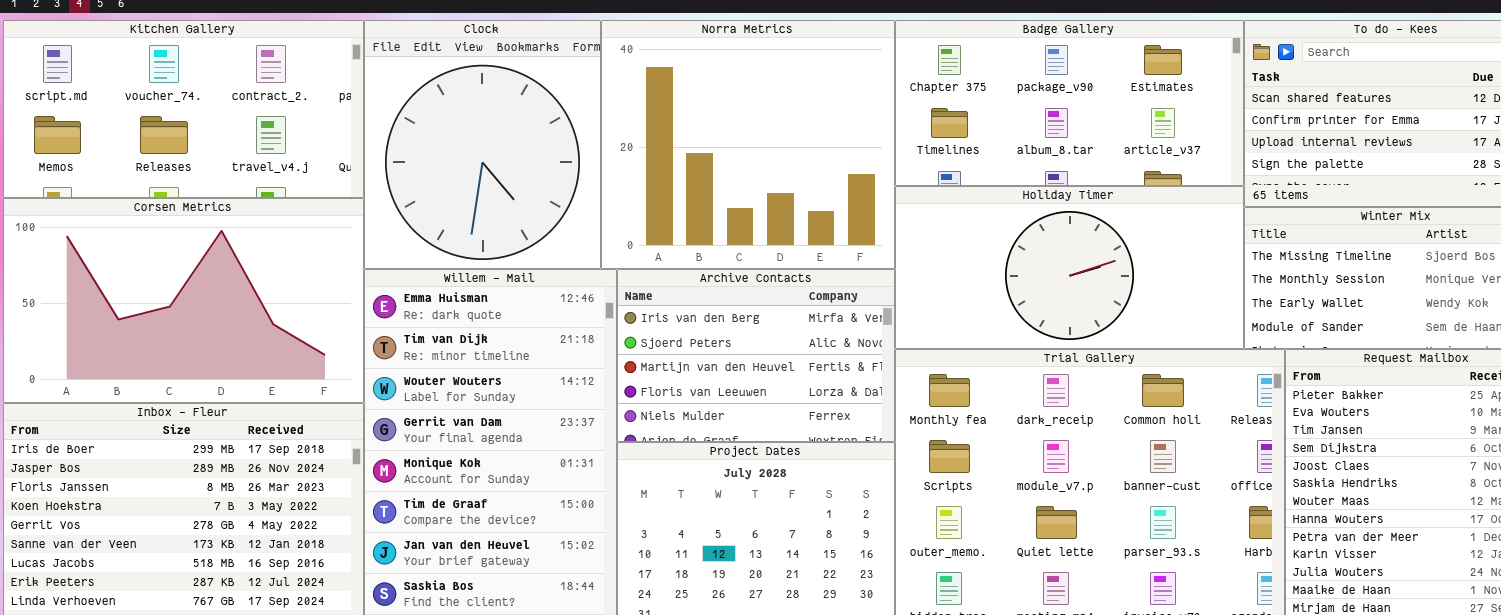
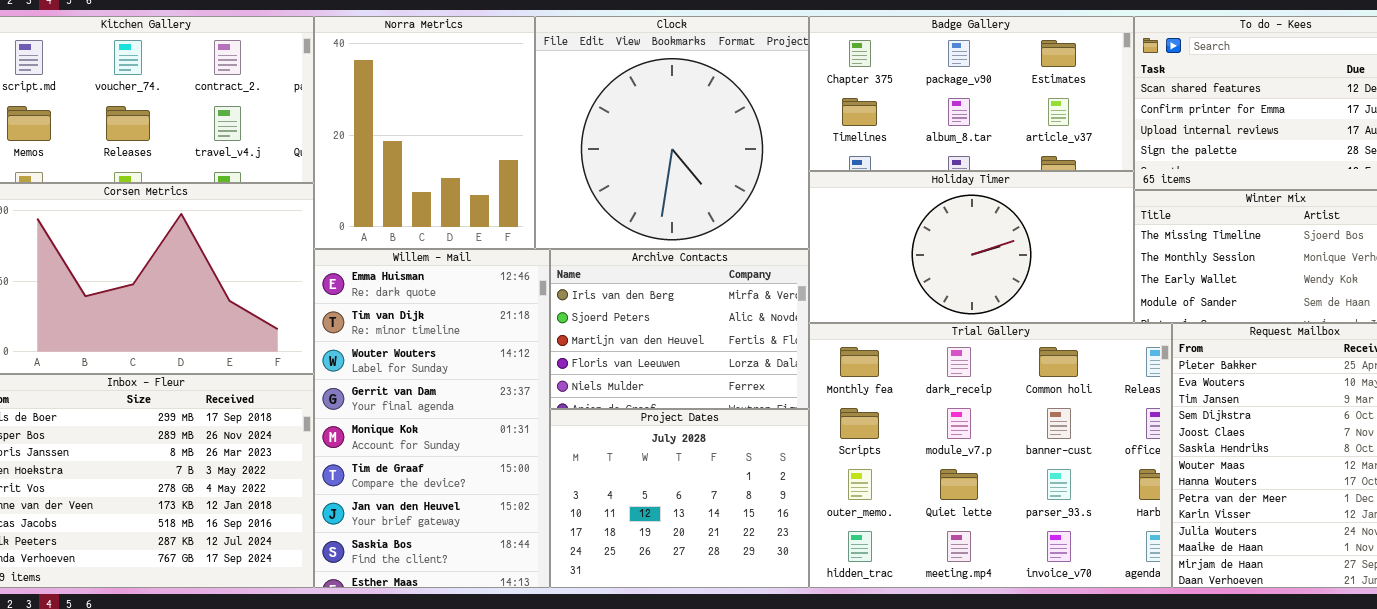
Clock: [364,20,601,269] -> [535,16,809,249], moved, resized
Norra Metrics: [601,20,895,269] -> [314,16,535,249], moved, resized

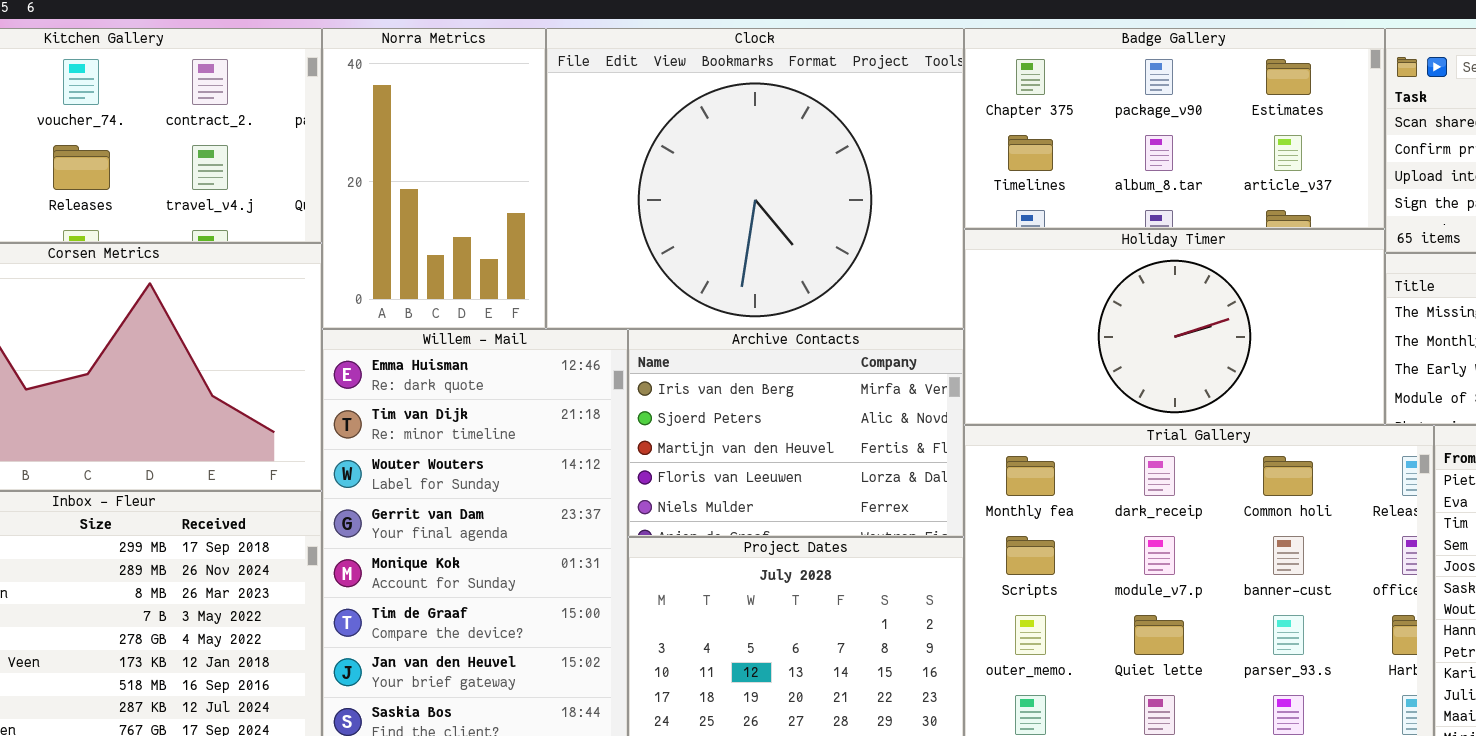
Norra Metrics: [314,16,535,249] -> [322,28,546,329], resized
Clock: [535,16,809,249] -> [546,28,964,329], resized

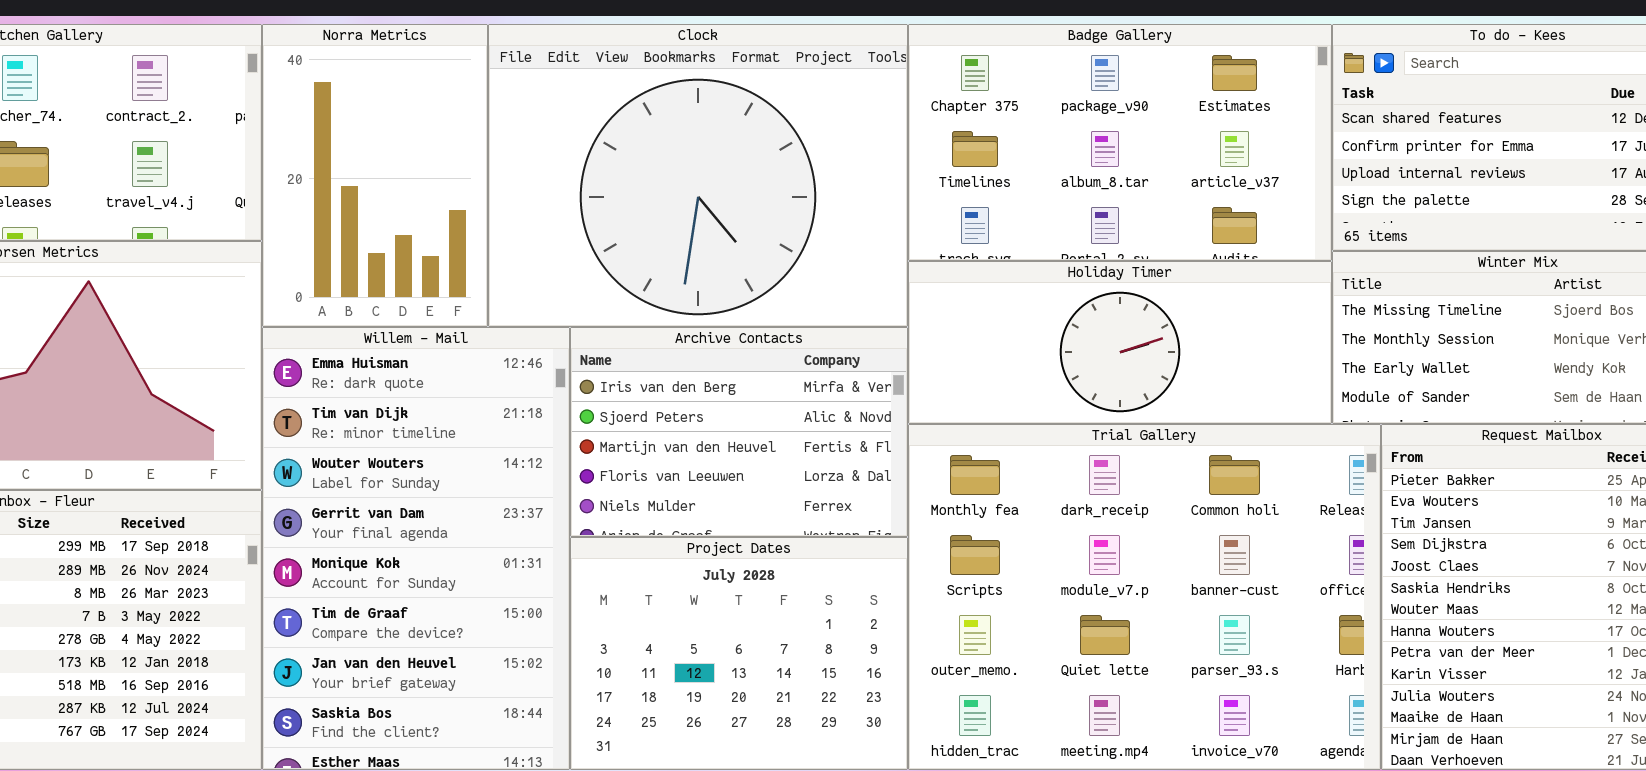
Badge Gallery: [964,28,1385,229] -> [908,24,1332,261], resized
Holiday Timer: [964,229,1385,425] -> [908,261,1332,424], resized

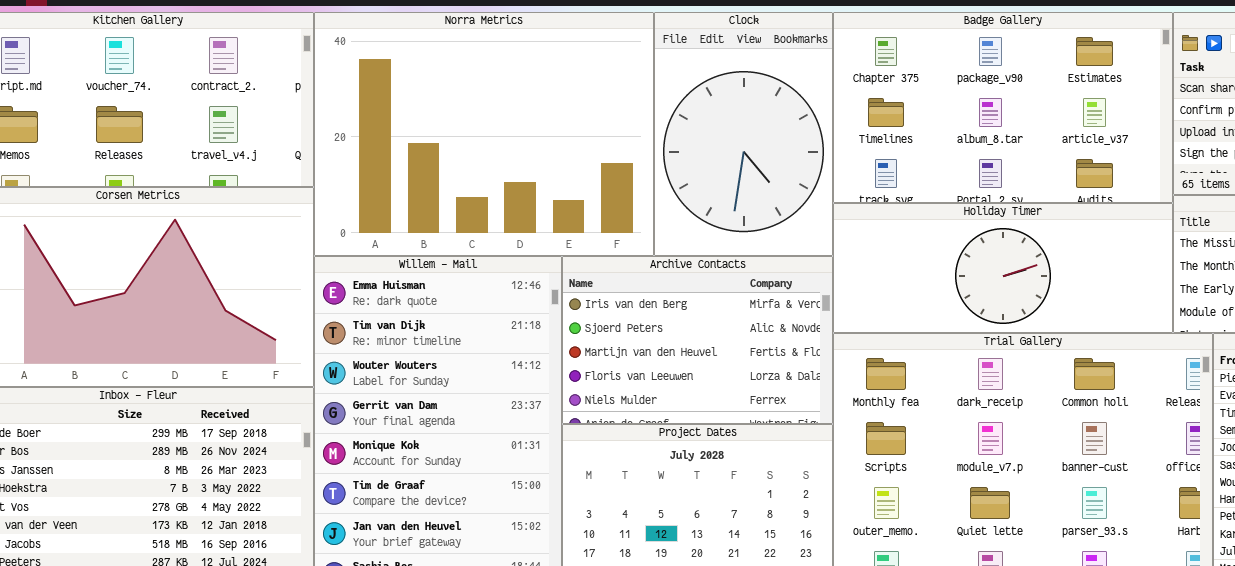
Norra Metrics: [262,24,488,327] -> [314,12,654,256], resized
Clock: [488,24,908,327] -> [654,12,833,256], resized

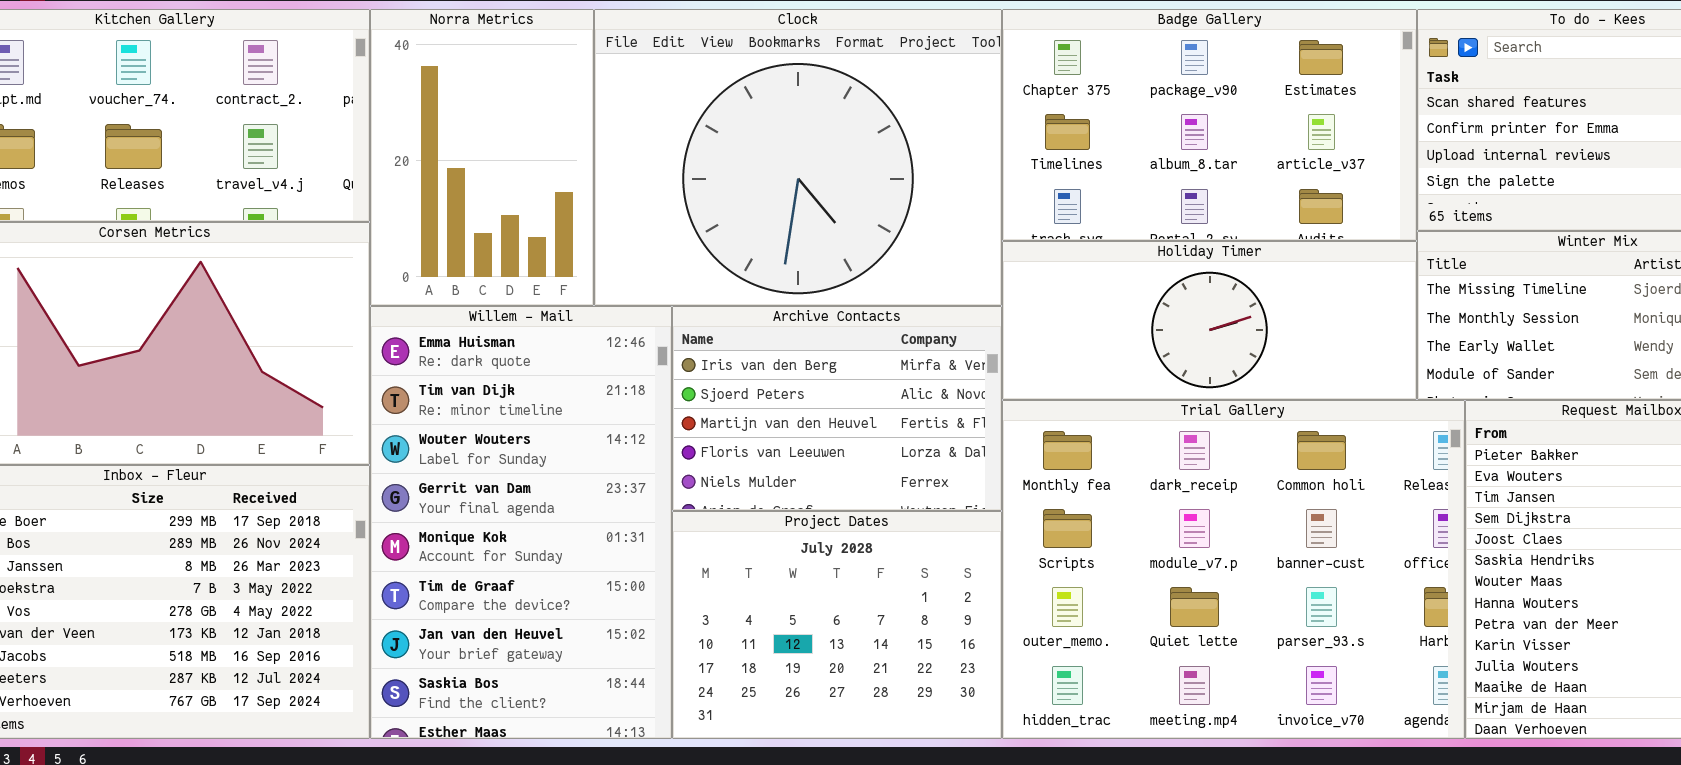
Norra Metrics: [314,12,654,256] -> [370,9,594,306], resized
Clock: [654,12,833,256] -> [594,9,1002,306], resized

